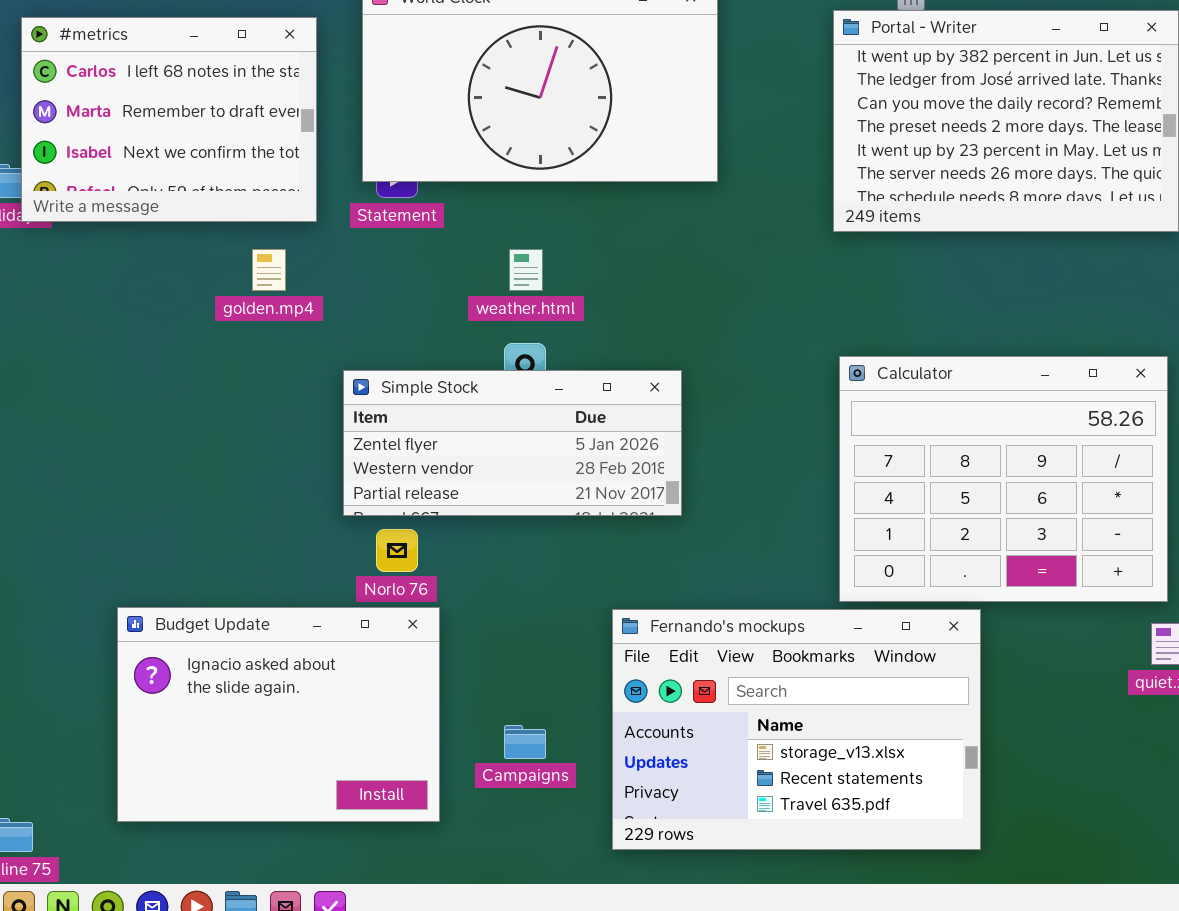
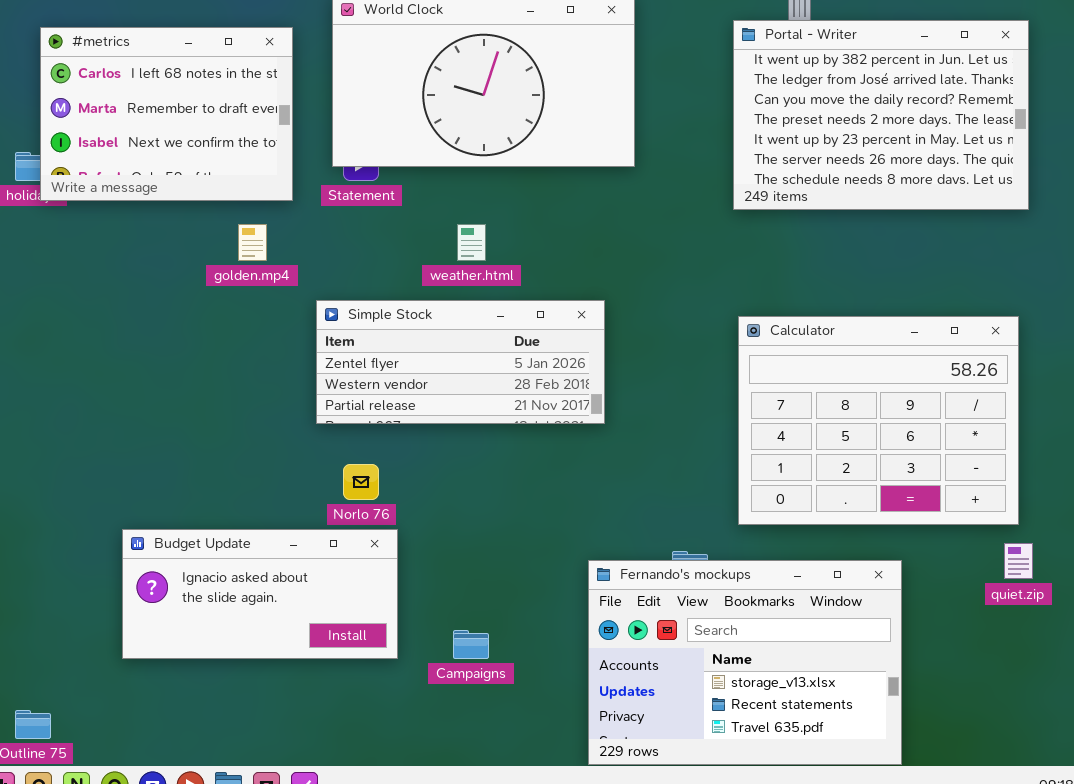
Simple Stock: [343,370,682,516] -> [316,300,605,424], moved
Budget Update: [117,607,440,822] -> [122,529,398,659], resized
Fernando's mockups: [612,609,981,850] -> [588,560,902,765], moved

